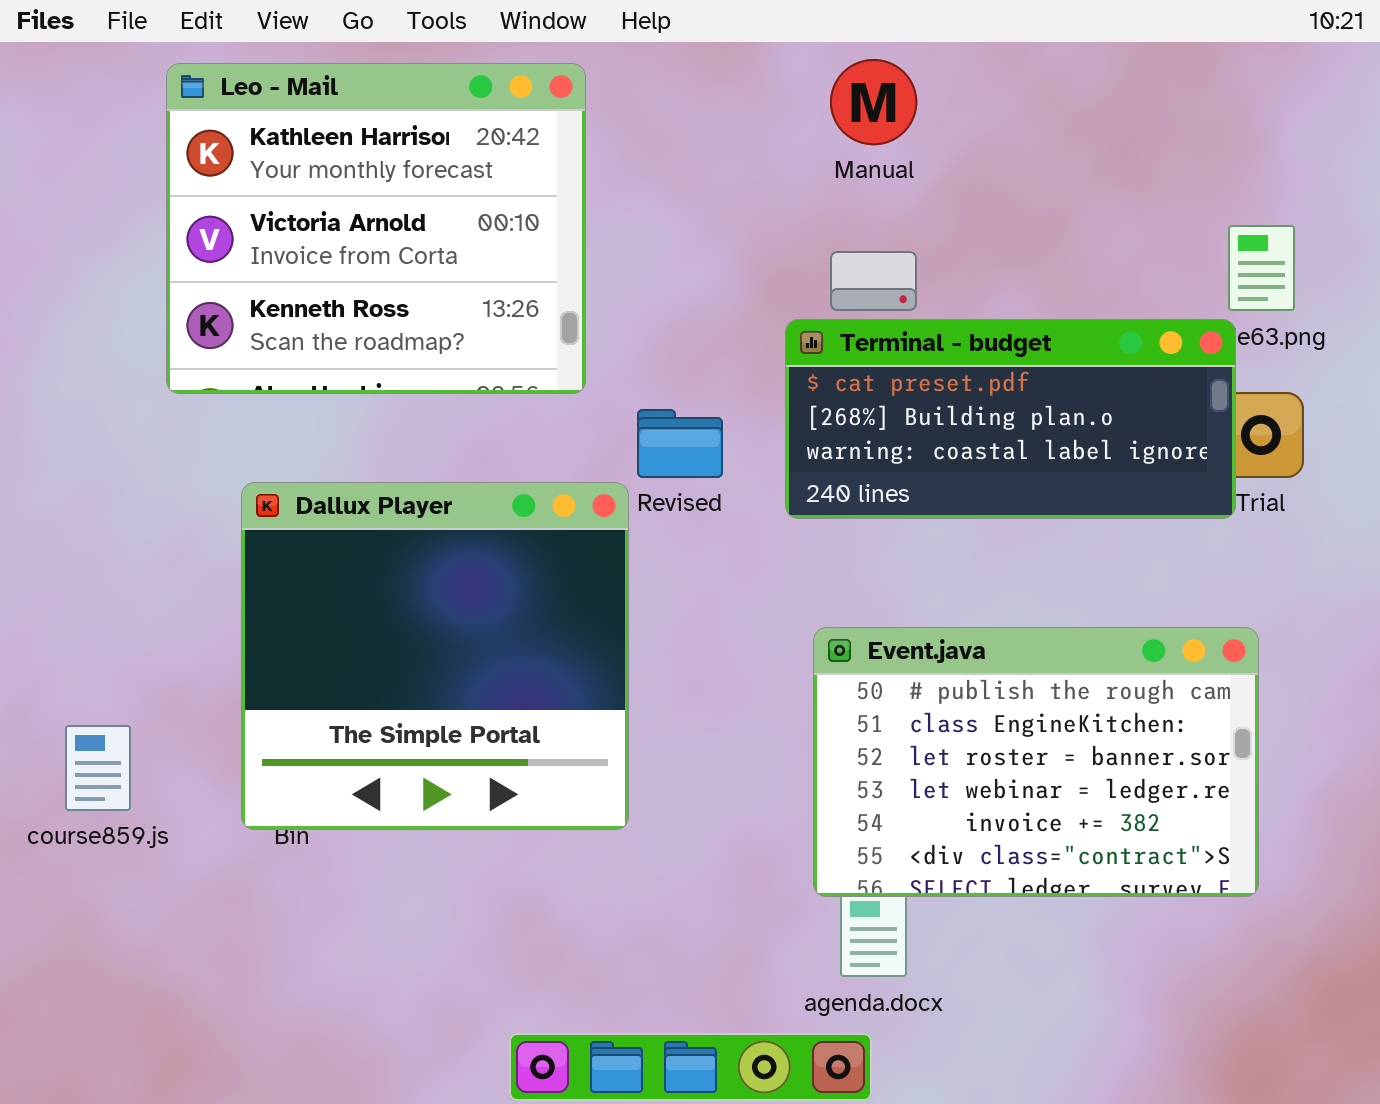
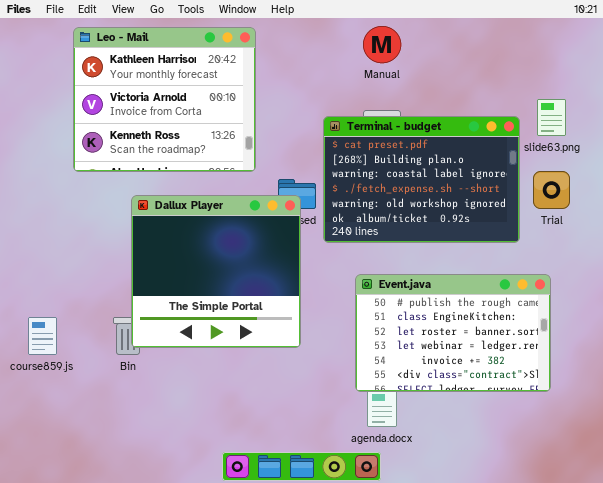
Terminal - budget: [785,319,1236,519] -> [323,116,520,243], moved, resized
Dallux Player: [241,482,629,830] -> [131,195,301,348], moved

